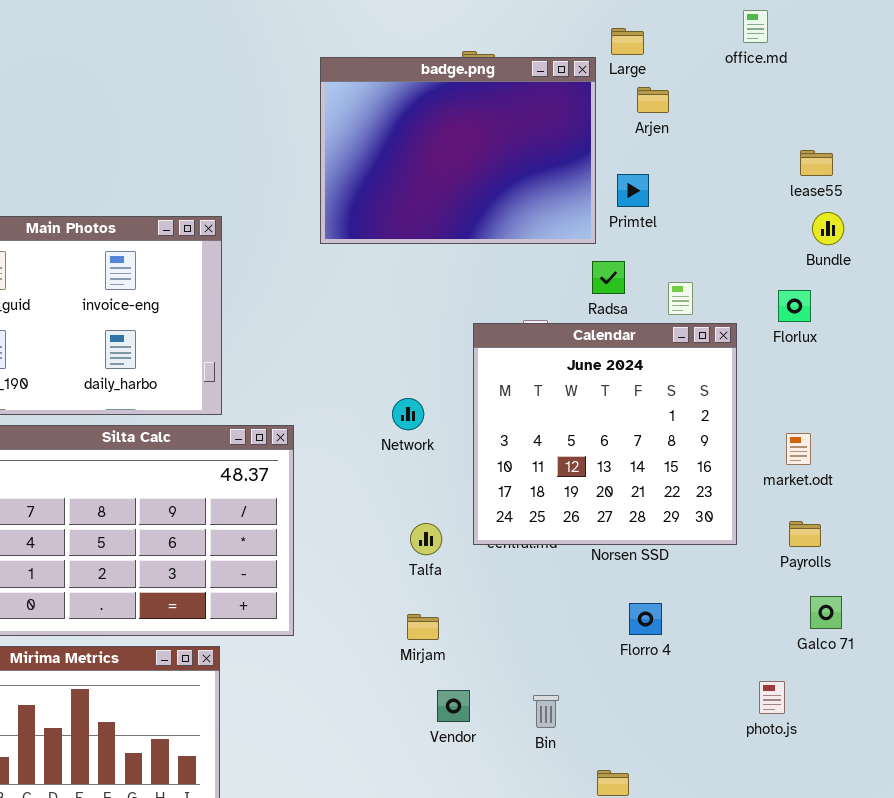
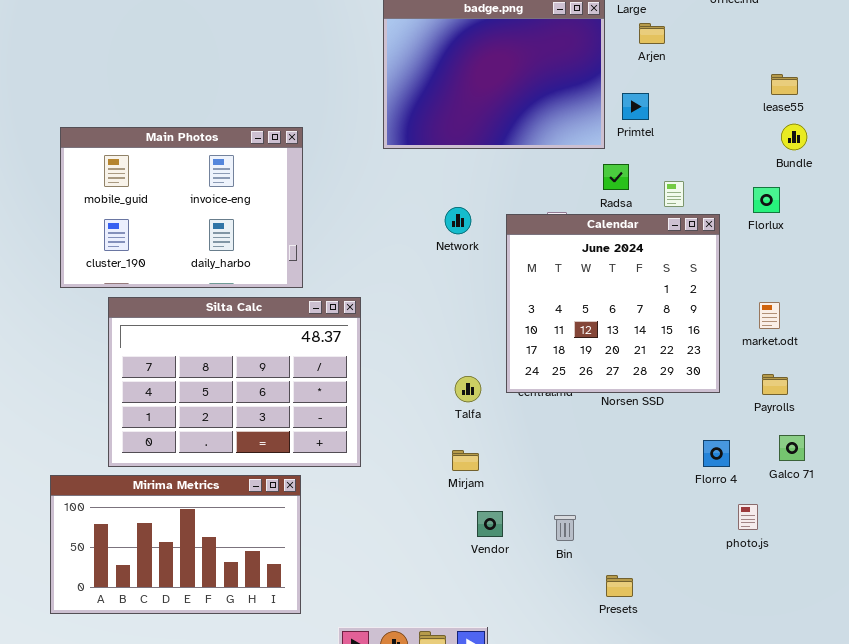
Network: [392,398,424,430] -> [445,207,471,234], moved
Florro 4: [629,603,662,635] -> [703,440,730,467], moved

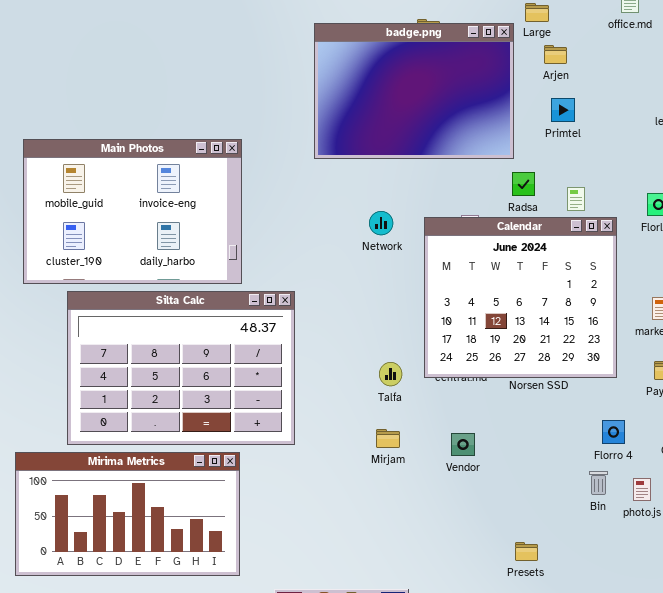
Primtel: [622,93,649,120] -> [551,98,575,122], moved
Vendor: [477,511,503,537] -> [451,433,475,456], moved
Bin: [554,515,576,541] -> [589,471,608,495], moved

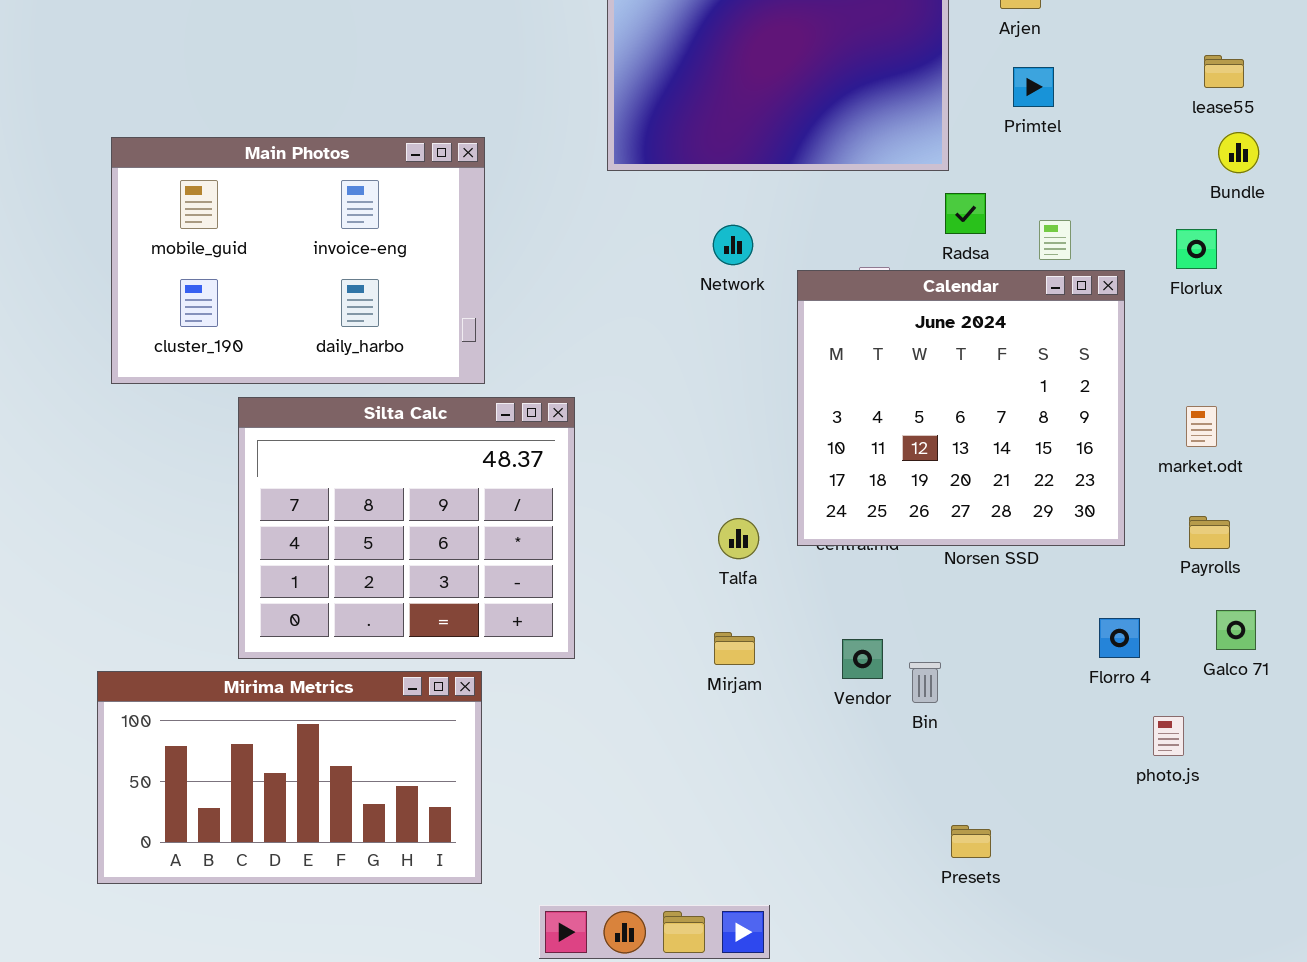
Network: [369,211,393,235] -> [713,225,753,265], moved
Silta Calc: [67,291,295,445] -> [238,397,575,659], resized
Bin: [589,471,608,495] -> [909,662,941,703], moved

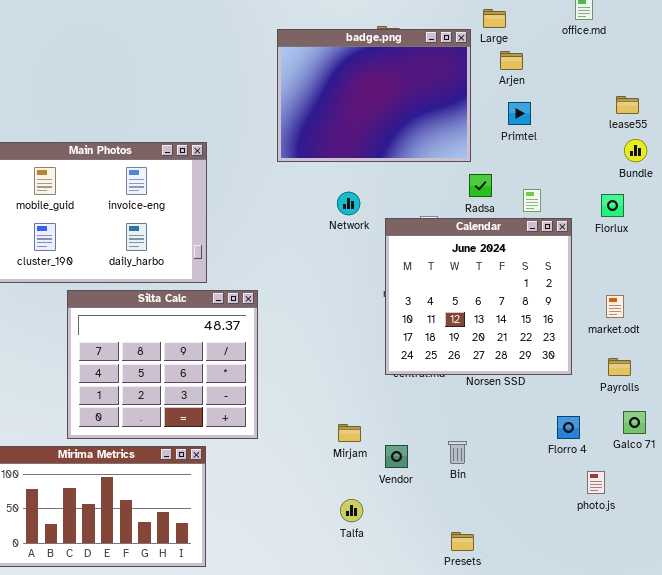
Talfa: [718,518,759,559] -> [340,499,363,522], moved
Vendor: [842,639,883,679] -> [385,445,408,468], moved
Presets: [951,825,991,858] -> [451,532,474,551], moved

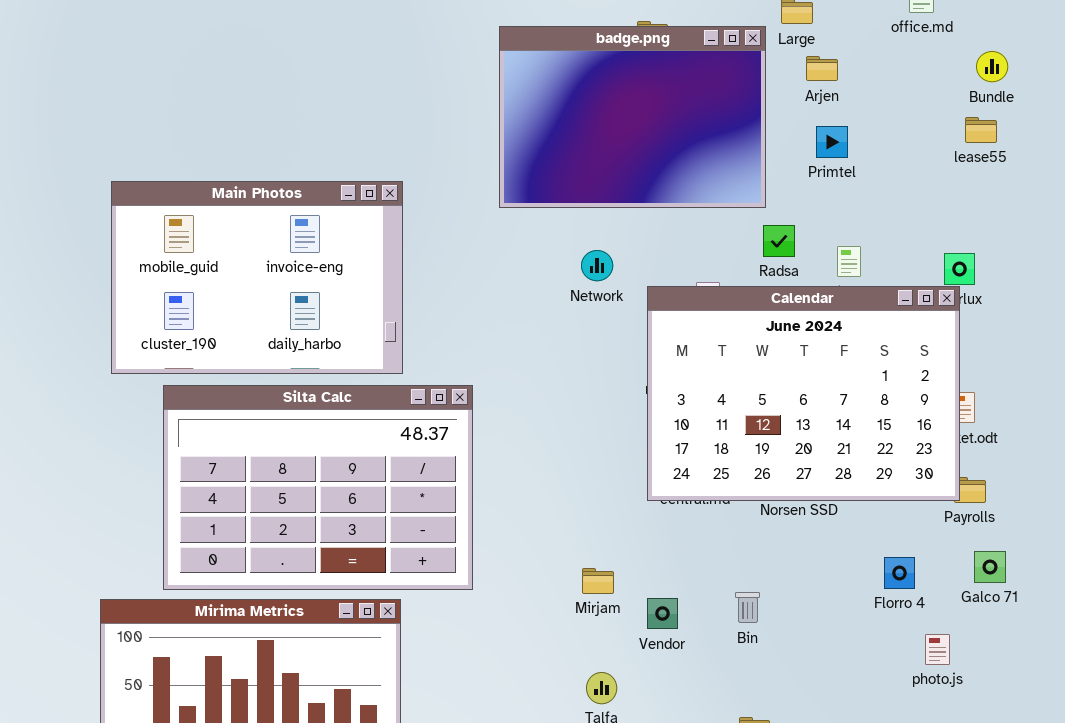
Bundle: [624,139,647,162] -> [976,51,1008,82], moved
Calendar: [385,218,572,375] -> [647,286,960,501], resized
Silta Calc: [67,290,258,439] -> [163,385,473,590], resized

